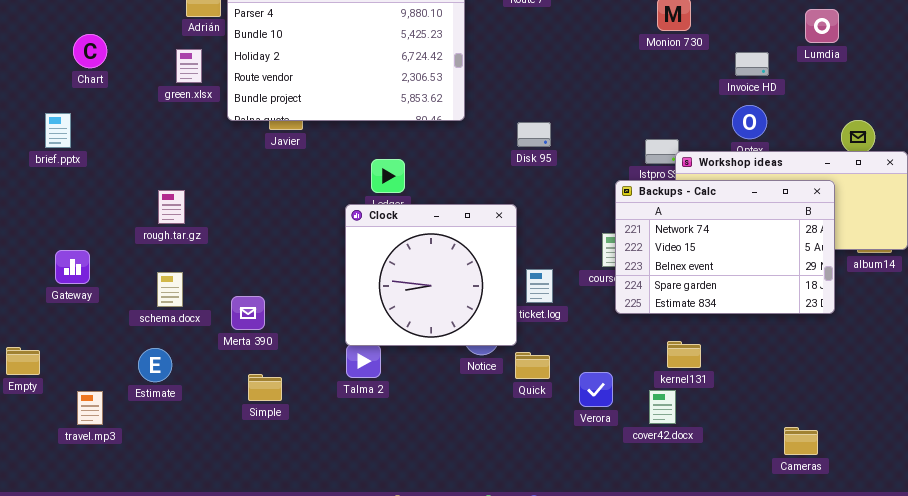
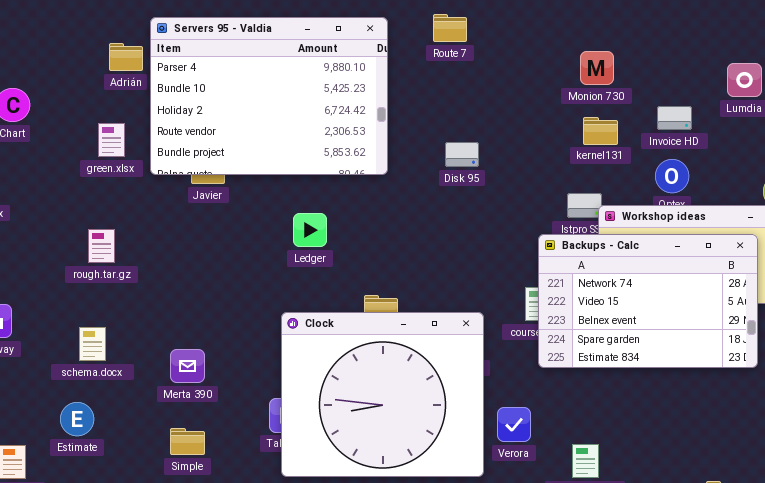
green.xlsx: [176,49,202,83] -> [98,123,125,157], moved
Disk 95: [517,122,551,147] -> [445,142,479,167], moved
rough.tar.gz: [158,190,185,224] -> [88,229,115,263], moved
Clock: [345,204,517,346] -> [281,312,484,477], moved, resized
Merta 390: [231,296,265,330] -> [170,349,205,383], moved
kernel131: [667,341,701,368] -> [583,117,618,145], moved
Verora: [579,372,613,407] -> [497,407,531,442], moved

